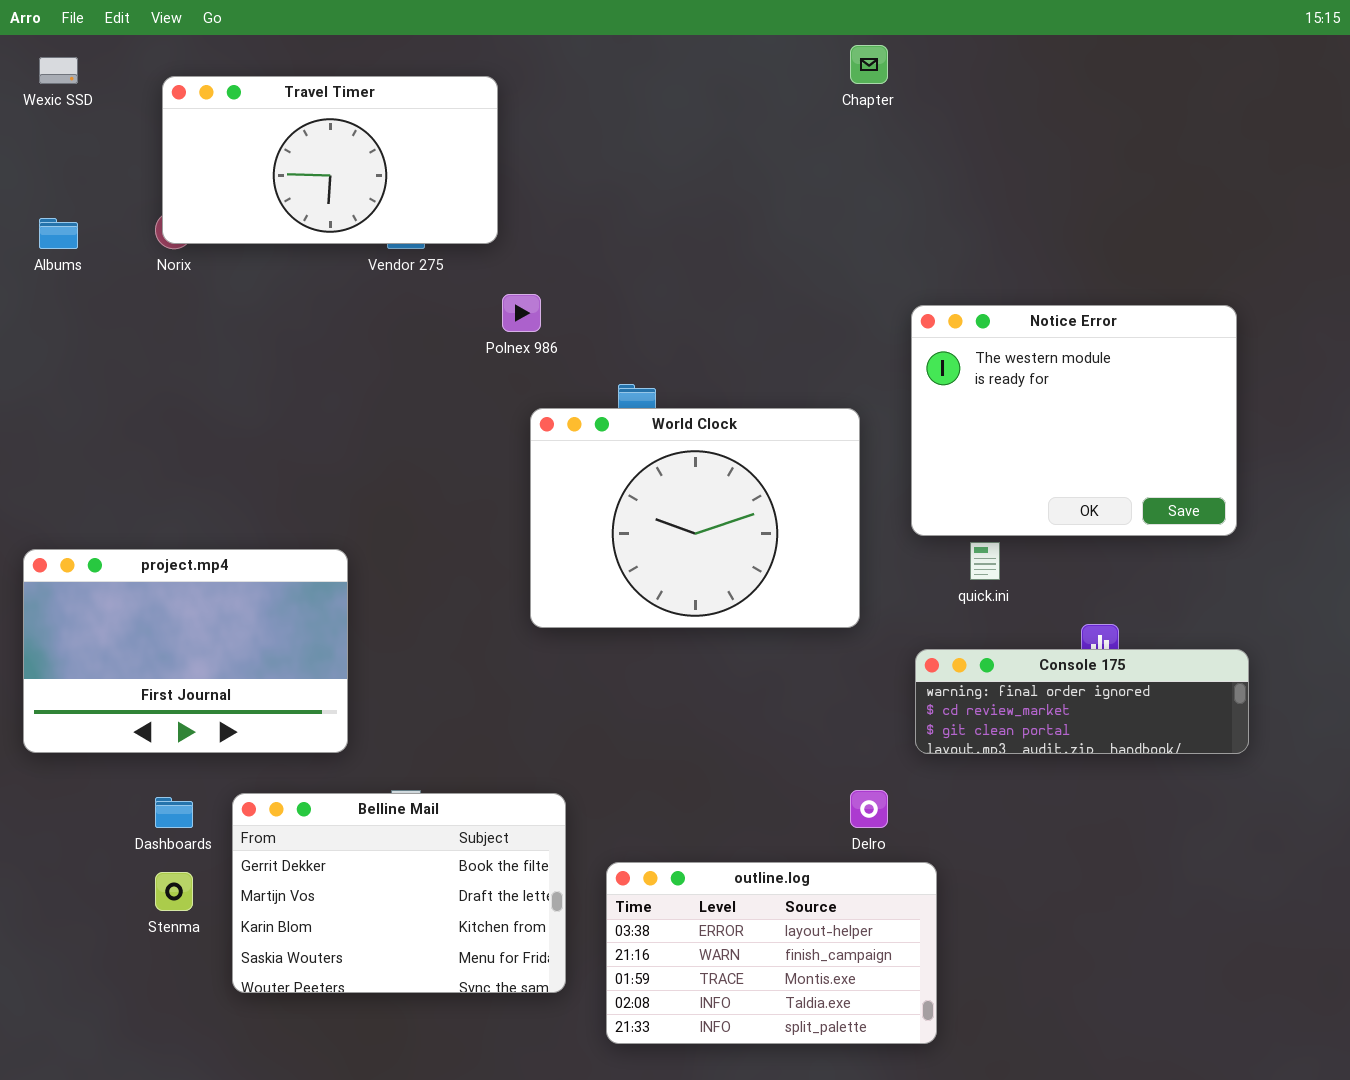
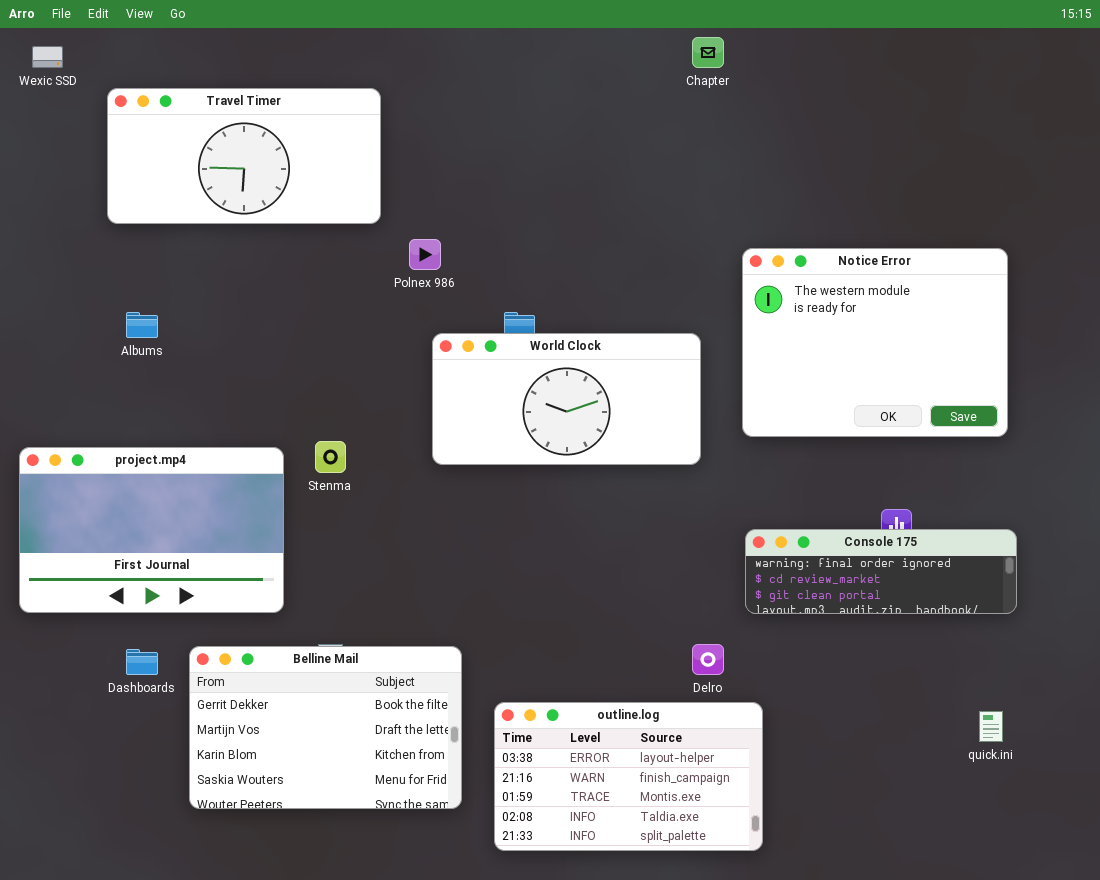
Travel Timer: [162,76,498,244] -> [107,88,381,224], moved
Albums: [39,218,78,249] -> [126,312,158,338], moved
World Clock: [530,408,860,628] -> [432,333,701,465], resized
quick.ini: [970,542,1000,580] -> [979,711,1003,742], moved
Stenma: [155,872,193,911] -> [315,441,346,473], moved

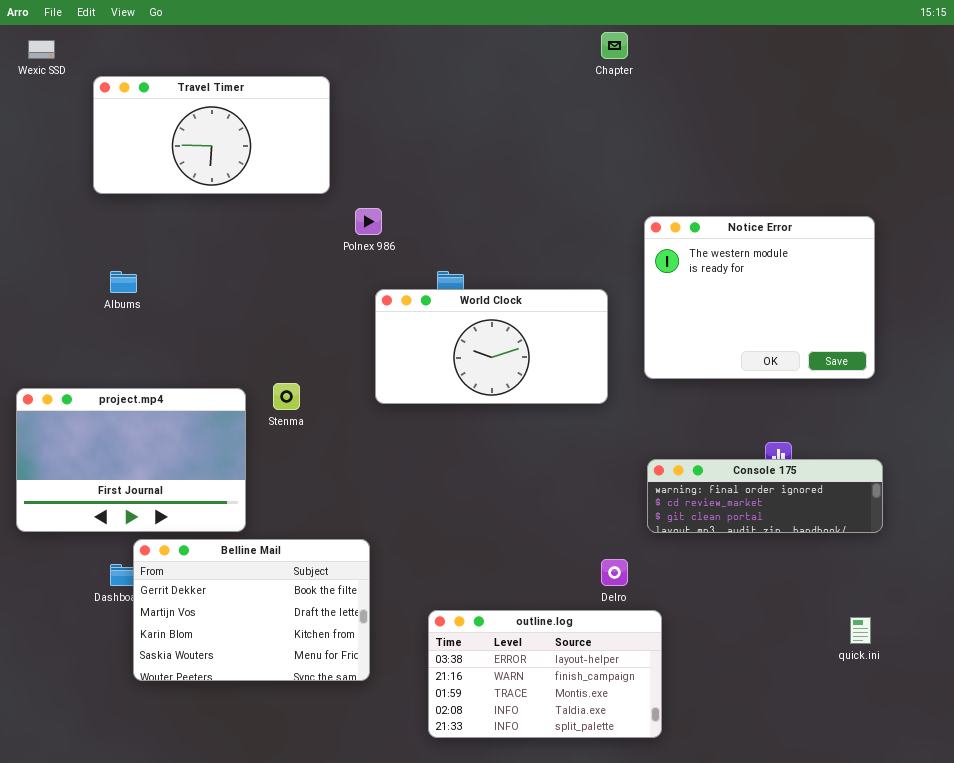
Belline Mail: [189,646,462,809] -> [133,539,370,681], moved

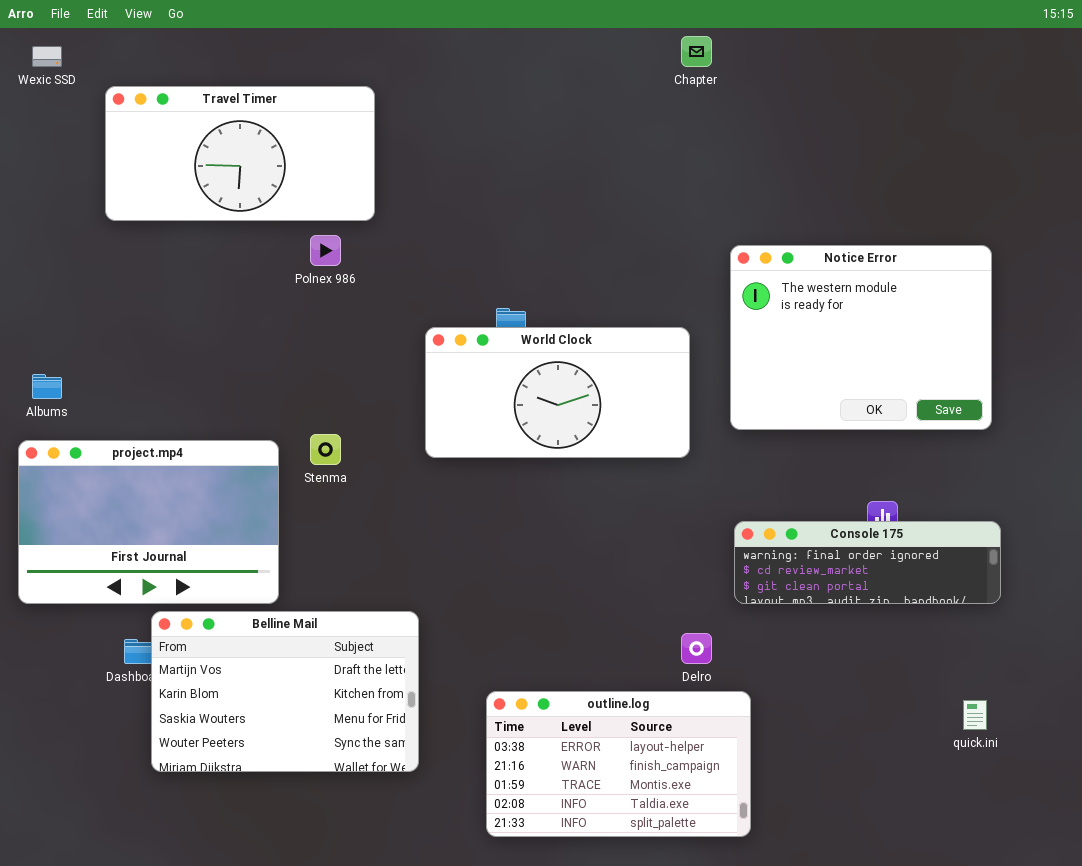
Polnex 986: [355,208,382,235] -> [310,235,341,266], moved
Albums: [110,271,137,293] -> [32,374,62,399], moved
Belline Mail: [133,539,370,681] -> [151,611,419,772], scrolled down 1 row

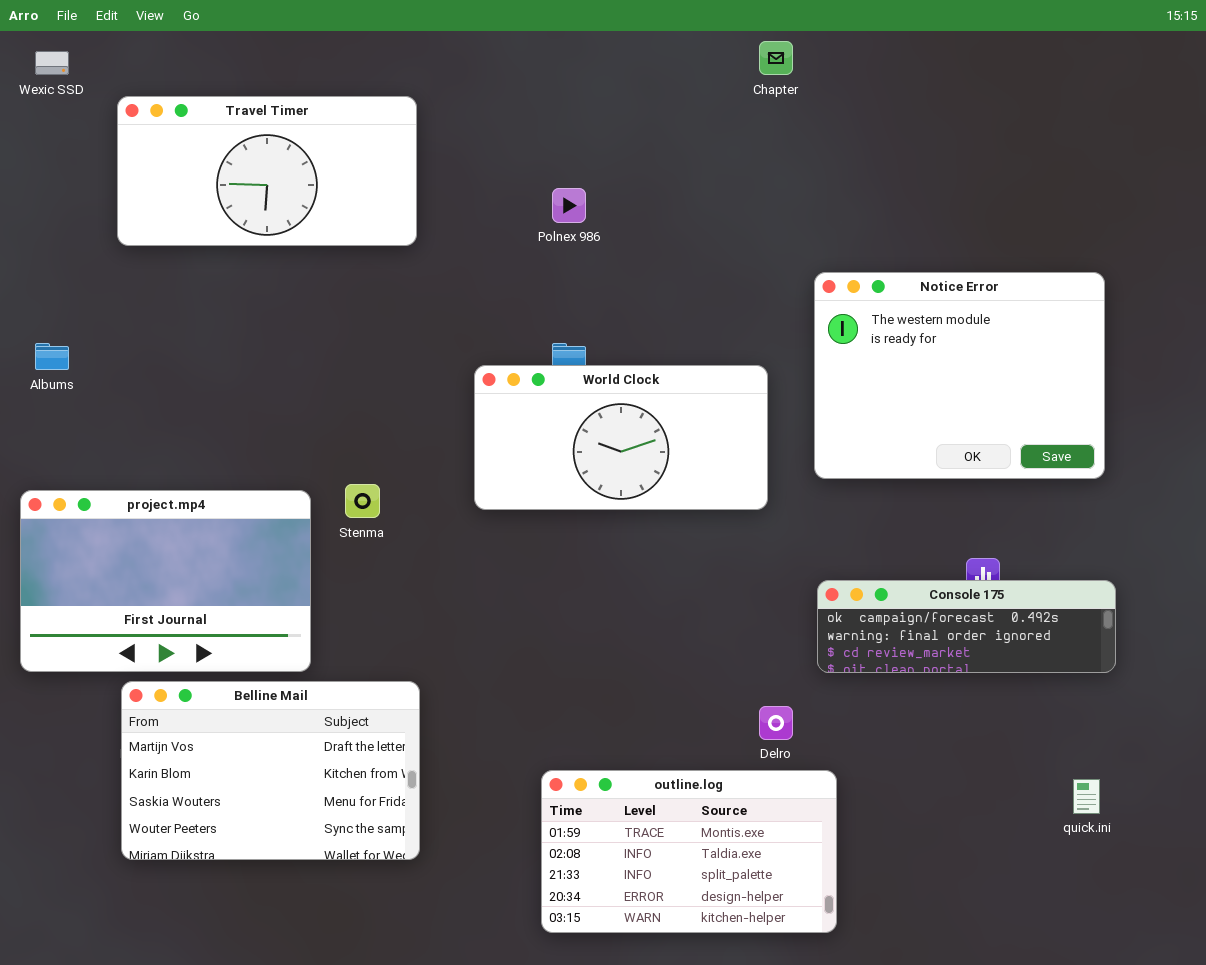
Polnex 986: [310,235,341,266] -> [552,188,586,223], moved
Albums: [32,374,62,399] -> [35,343,69,370], moved
Console 175: [734,521,1001,604] -> [817,580,1116,673], scrolled up 1 row
Belline Mail: [151,611,419,772] -> [121,681,420,860], moved
outline.log: [486,691,751,837] -> [541,770,837,933], scrolled down 2 rows

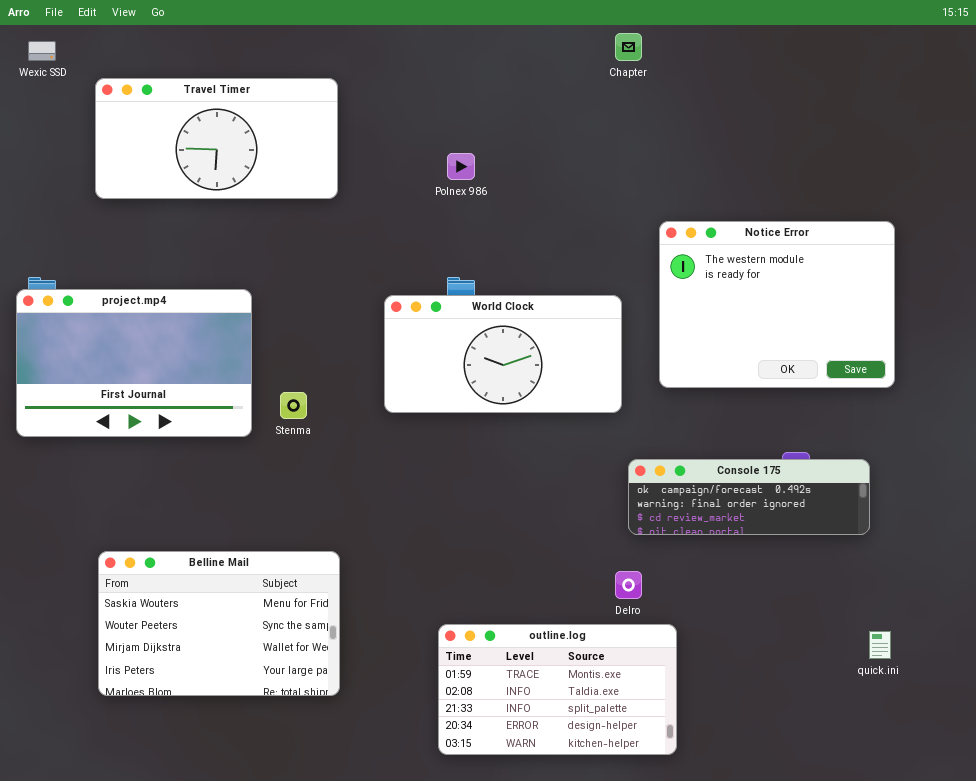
project.mp4: [20,490,311,672] -> [16,289,252,437], moved
Console 175: [817,580,1116,673] -> [628,459,870,535], moved
Belline Mail: [121,681,420,860] -> [98,551,340,696], scrolled down 2 rows

